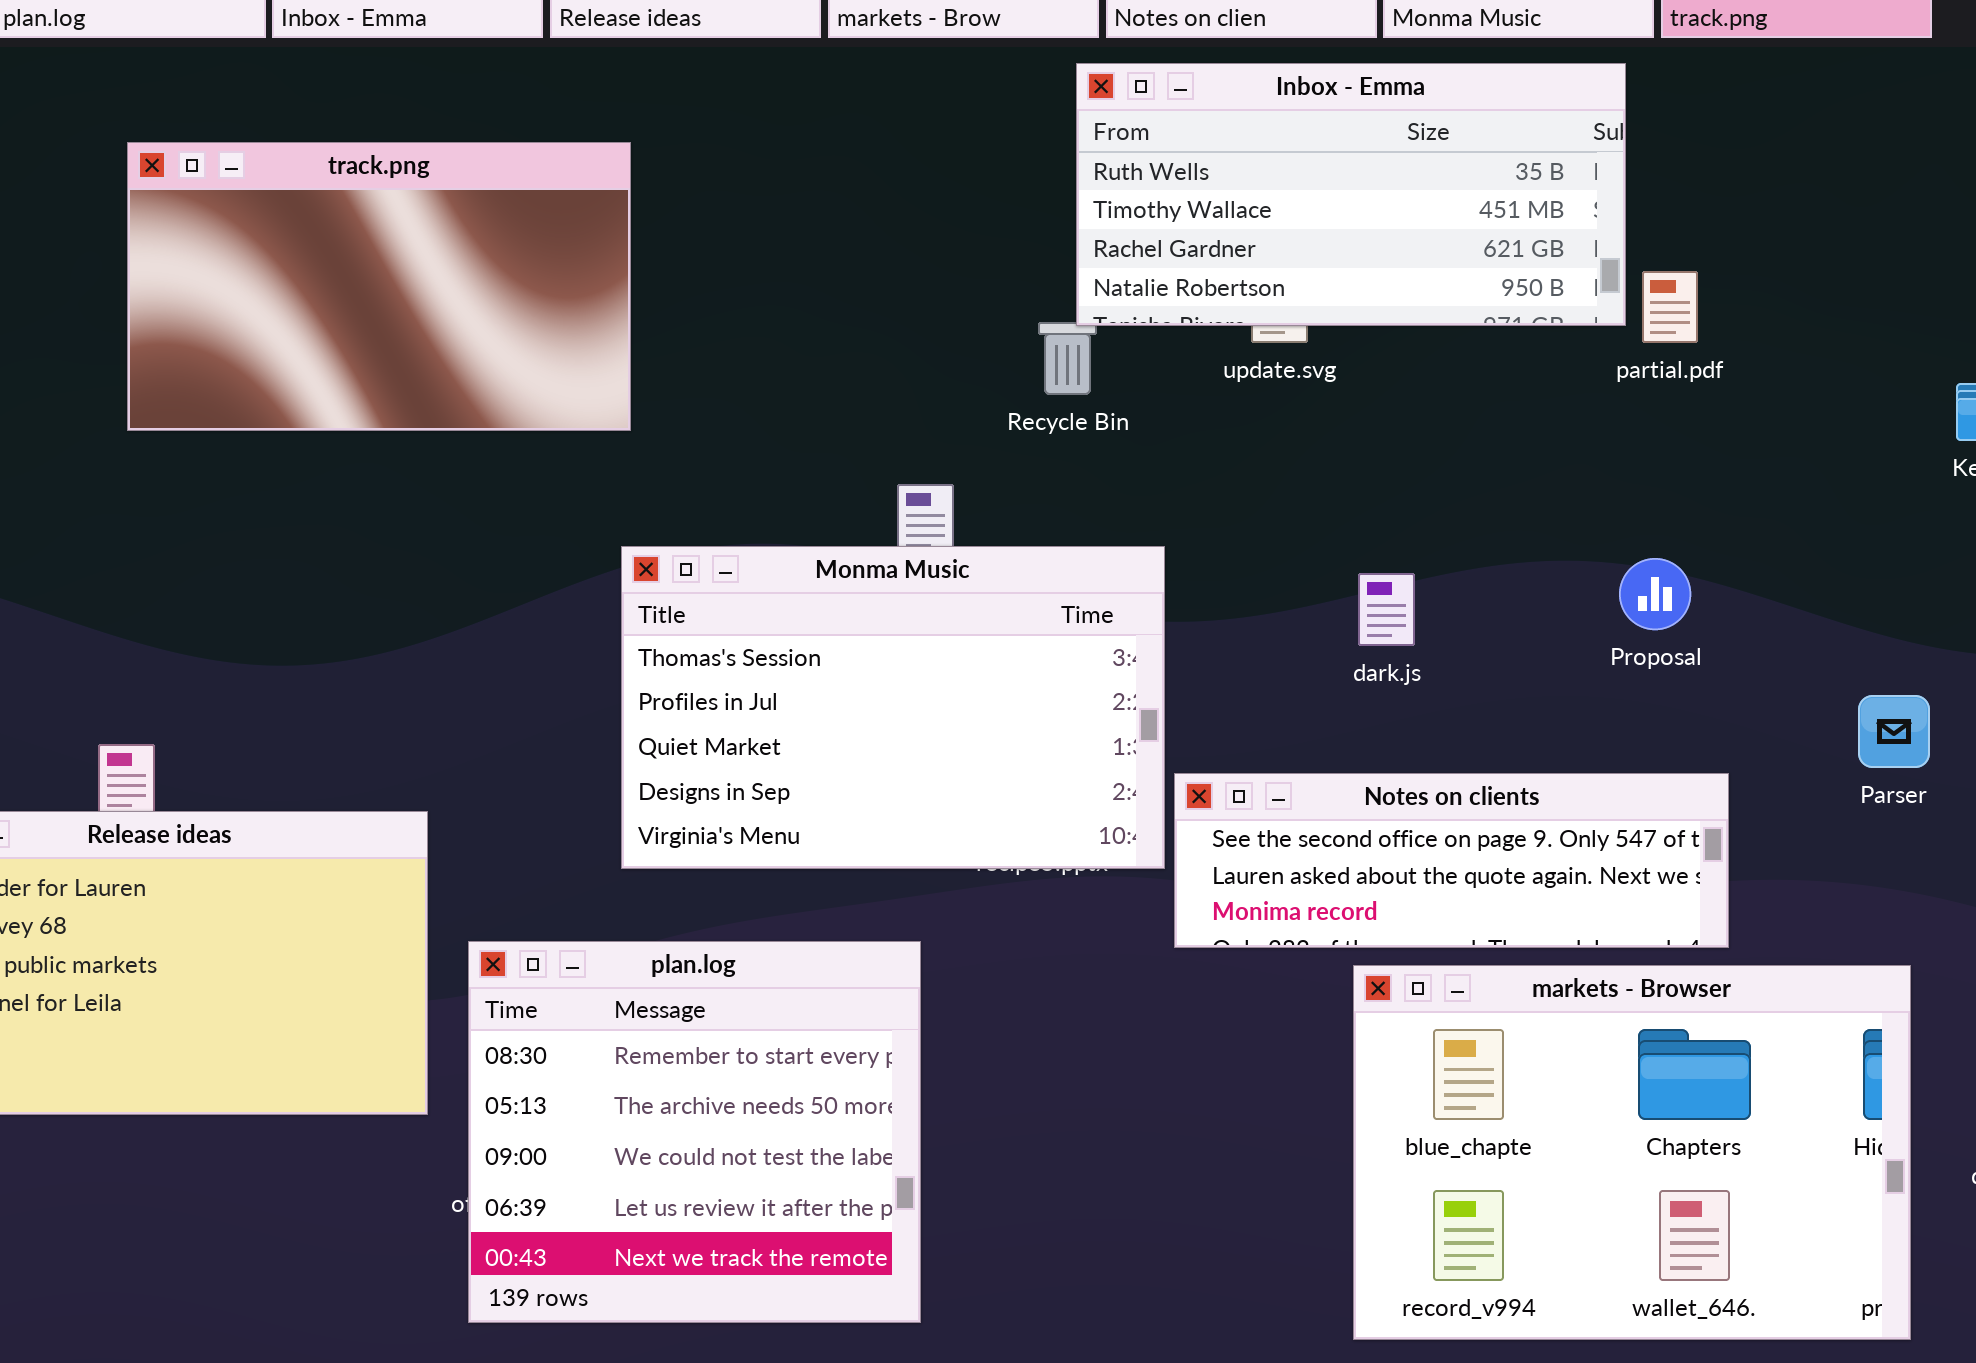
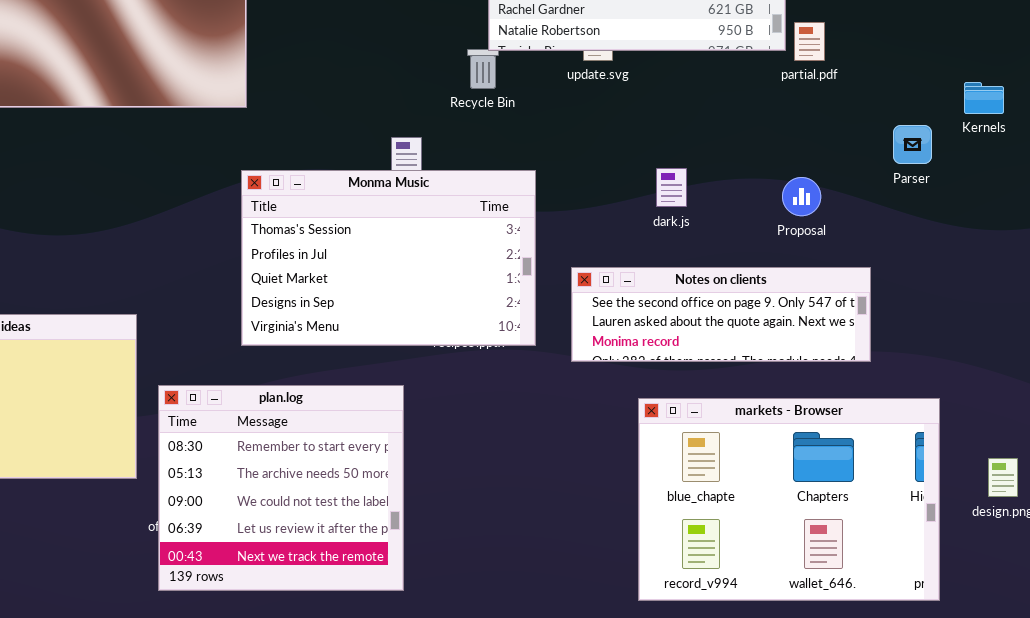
dark.js: [1358,573,1415,646] -> [656,168,687,207], moved
Parser: [1858,695,1930,768] -> [893,125,932,164], moved
Notes on clients: [1174,773,1729,948] -> [571,267,871,362], moved

